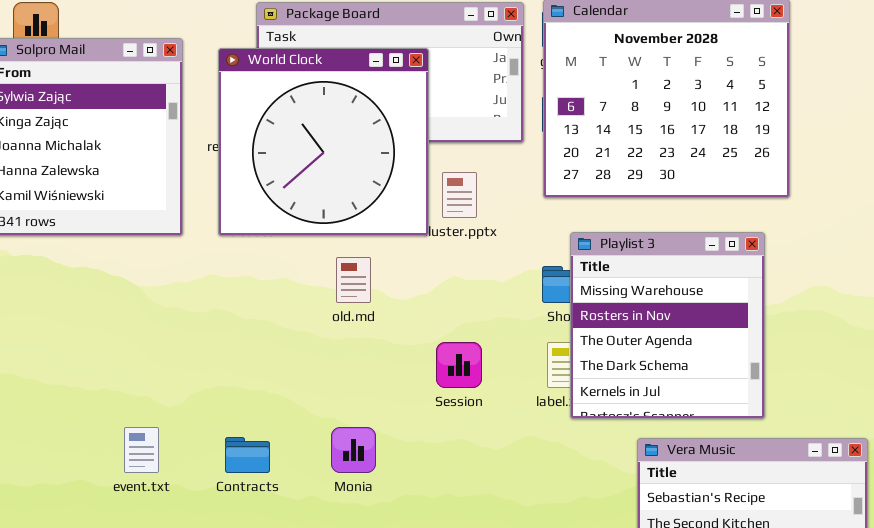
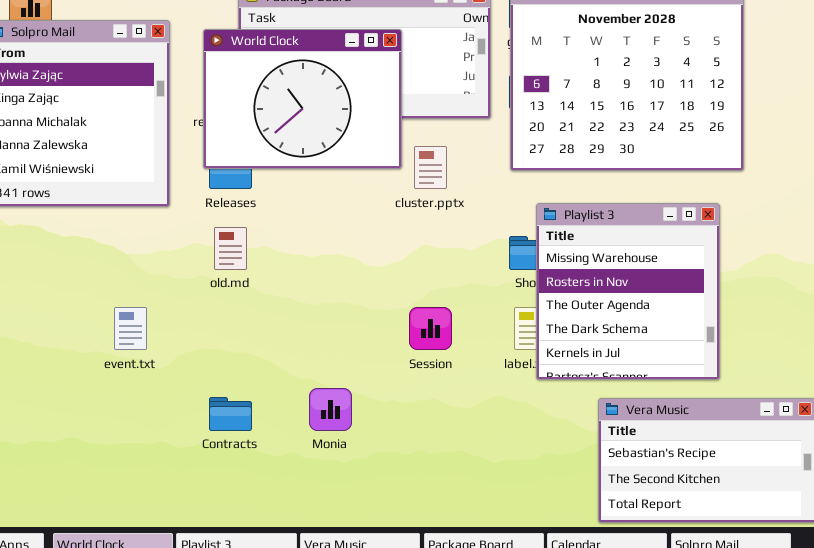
World Clock: [218,48,429,236] -> [203,29,402,169], resized
old.md: [336,257,371,303] -> [214,227,247,270], moved
event.txt: [124,427,159,473] -> [114,307,147,350], moved

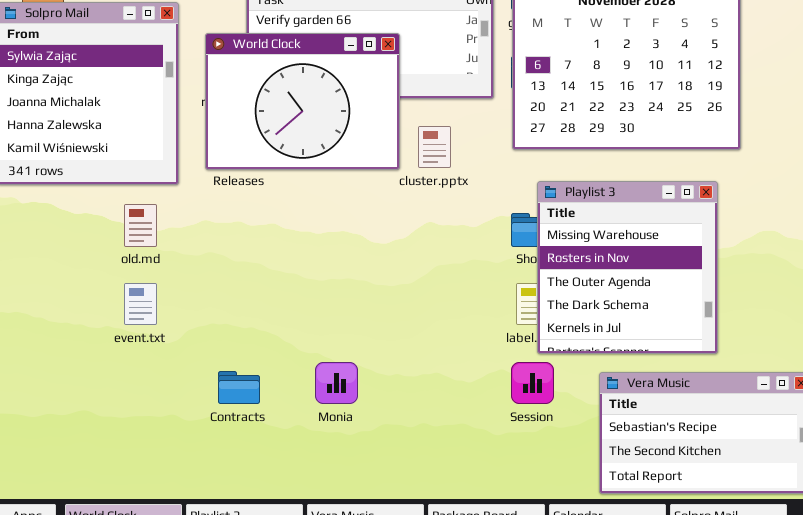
World Clock: [203,29,402,169] -> [205,33,400,170], moved
old.md: [214,227,247,270] -> [124,204,157,247], moved
Session: [409,307,452,350] -> [511,362,554,404], moved

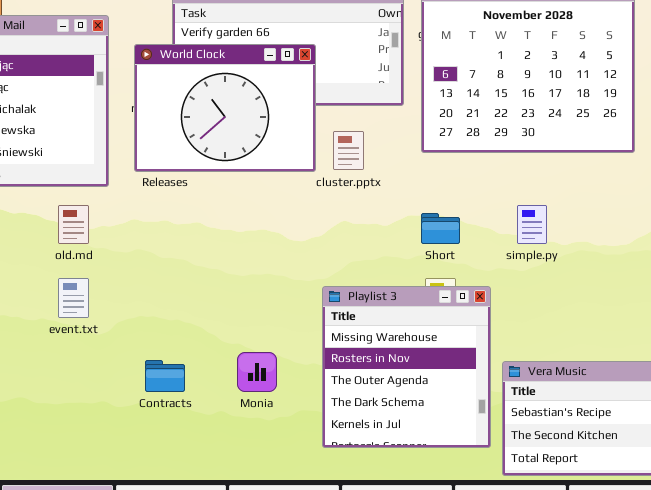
Playlist 3: [537,181,718,354] -> [322,286,491,448], moved

